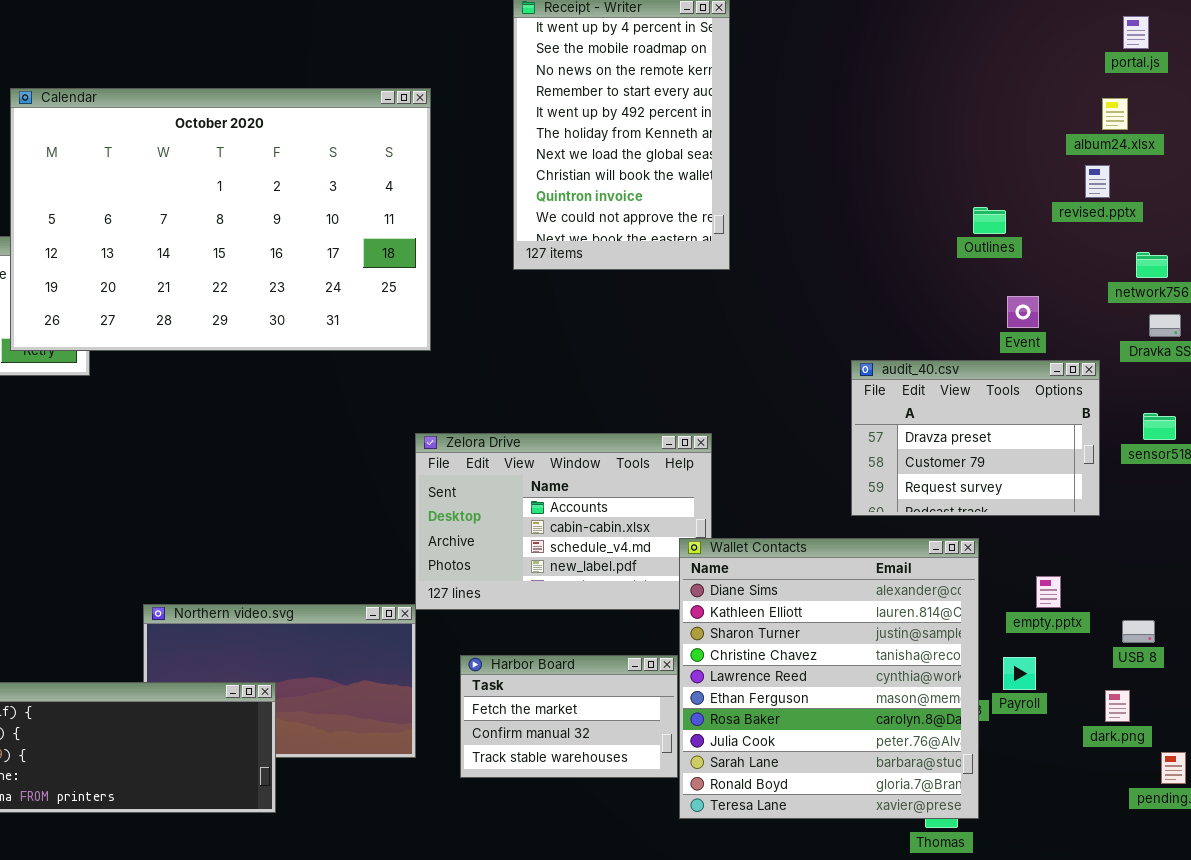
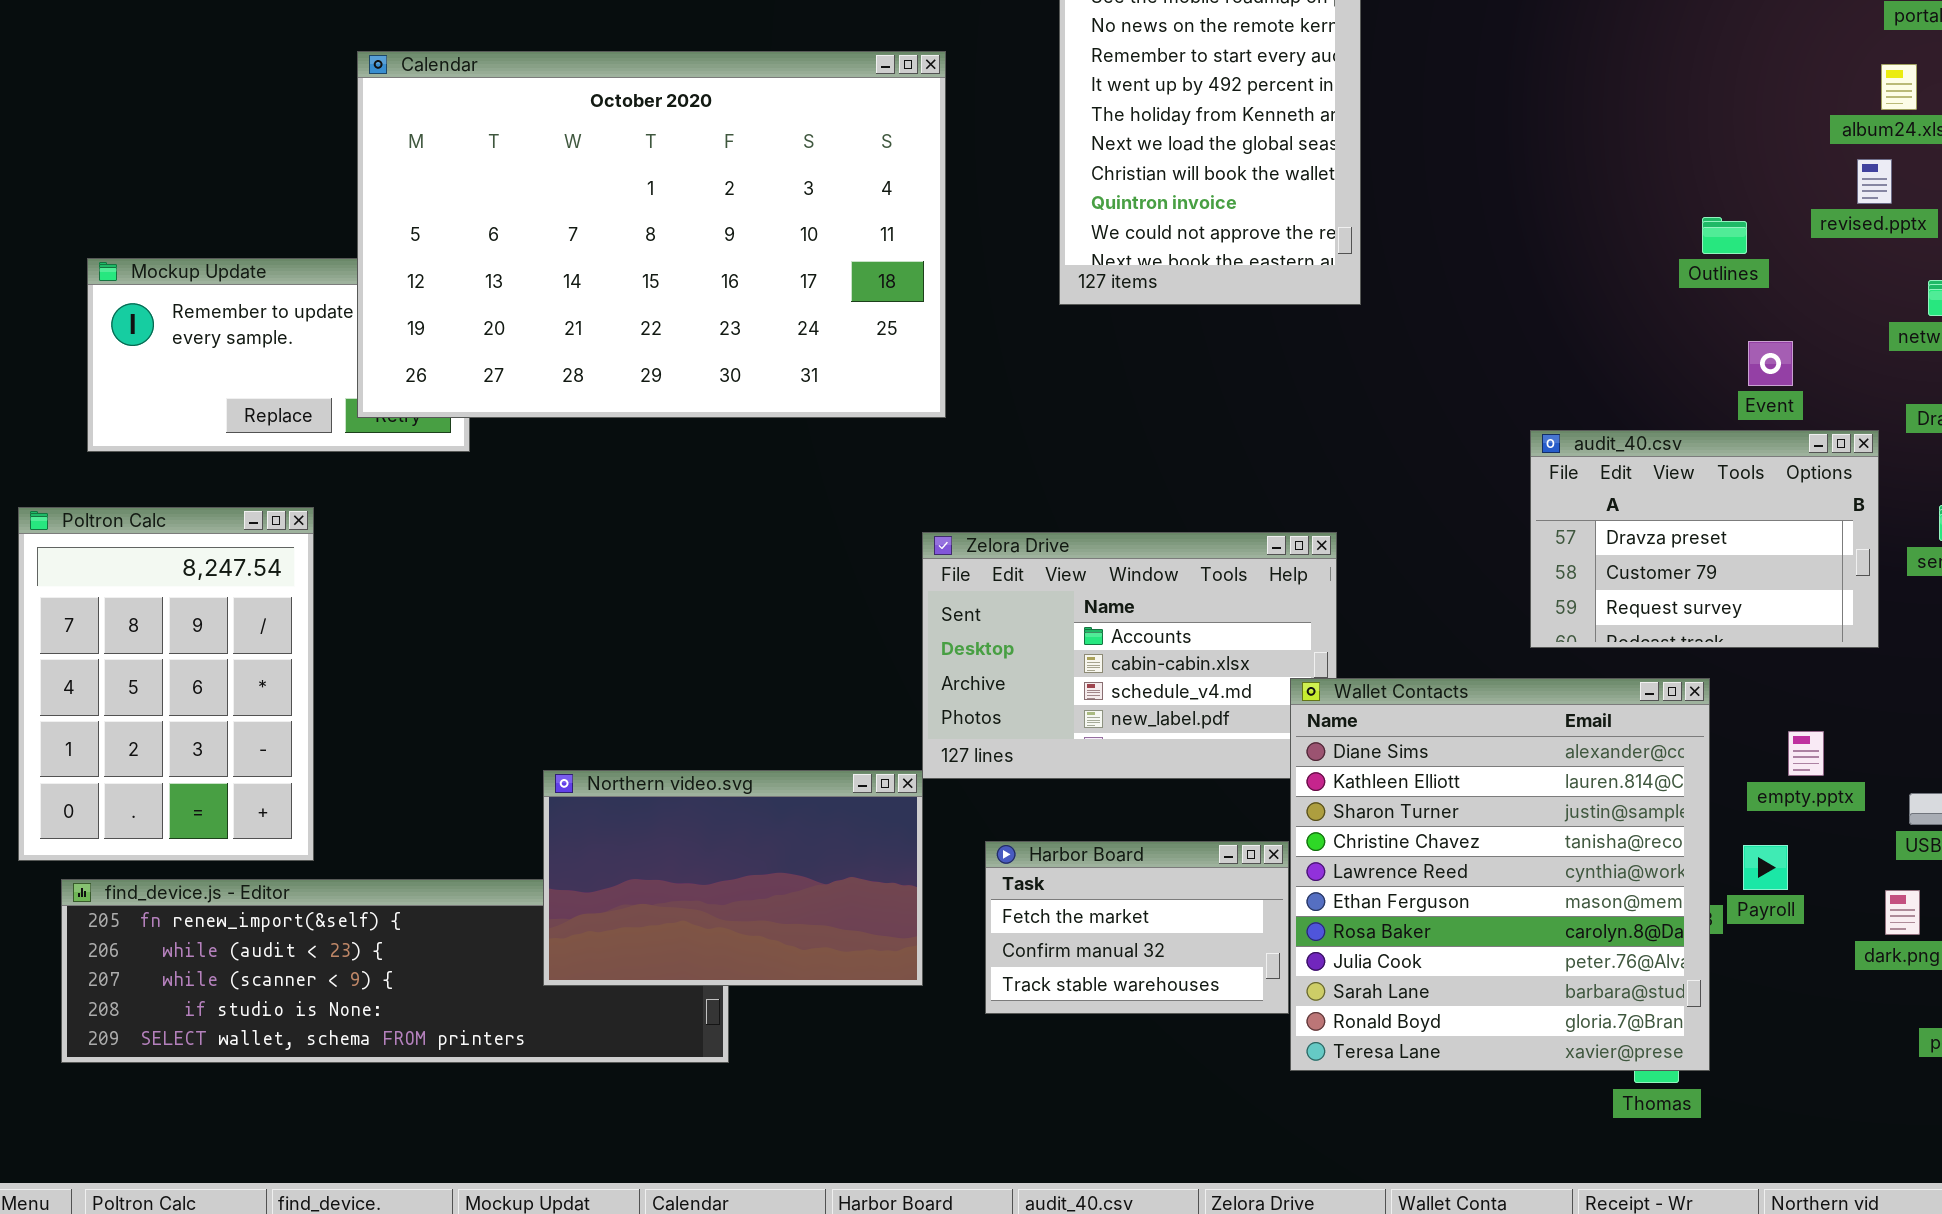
Northern video.svg: [143,604,416,758] -> [543,770,923,986], raised

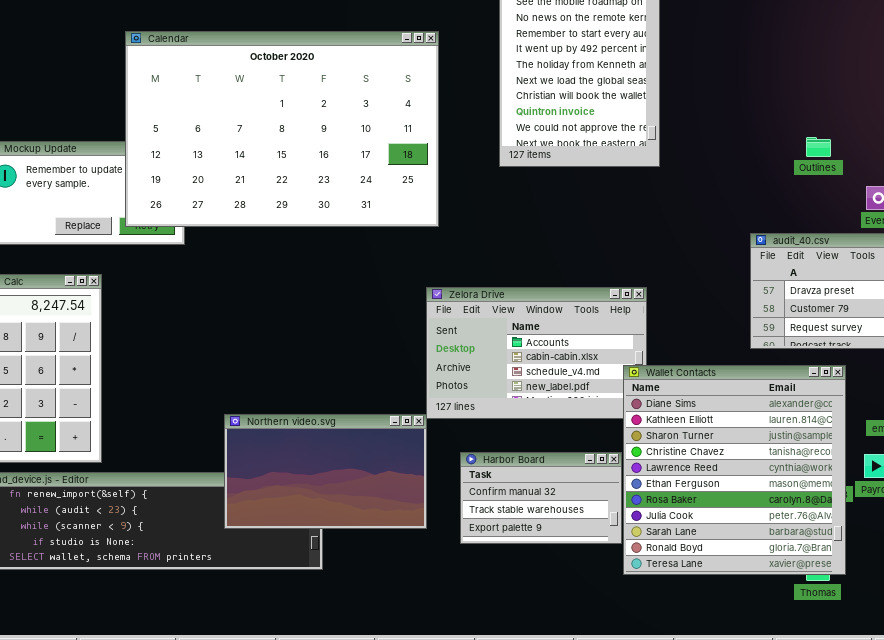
Outlines: [1702,217,1747,254] -> [806,137,831,157], moved
Harbor Board: [985,841,1289,1014] -> [460,452,622,544], scrolled down 1 row

